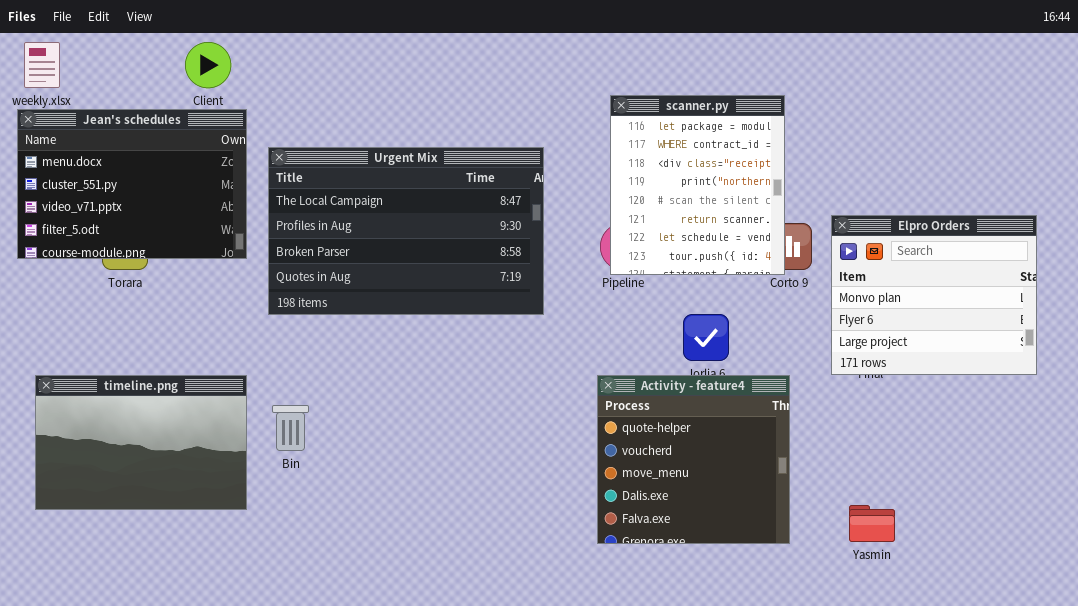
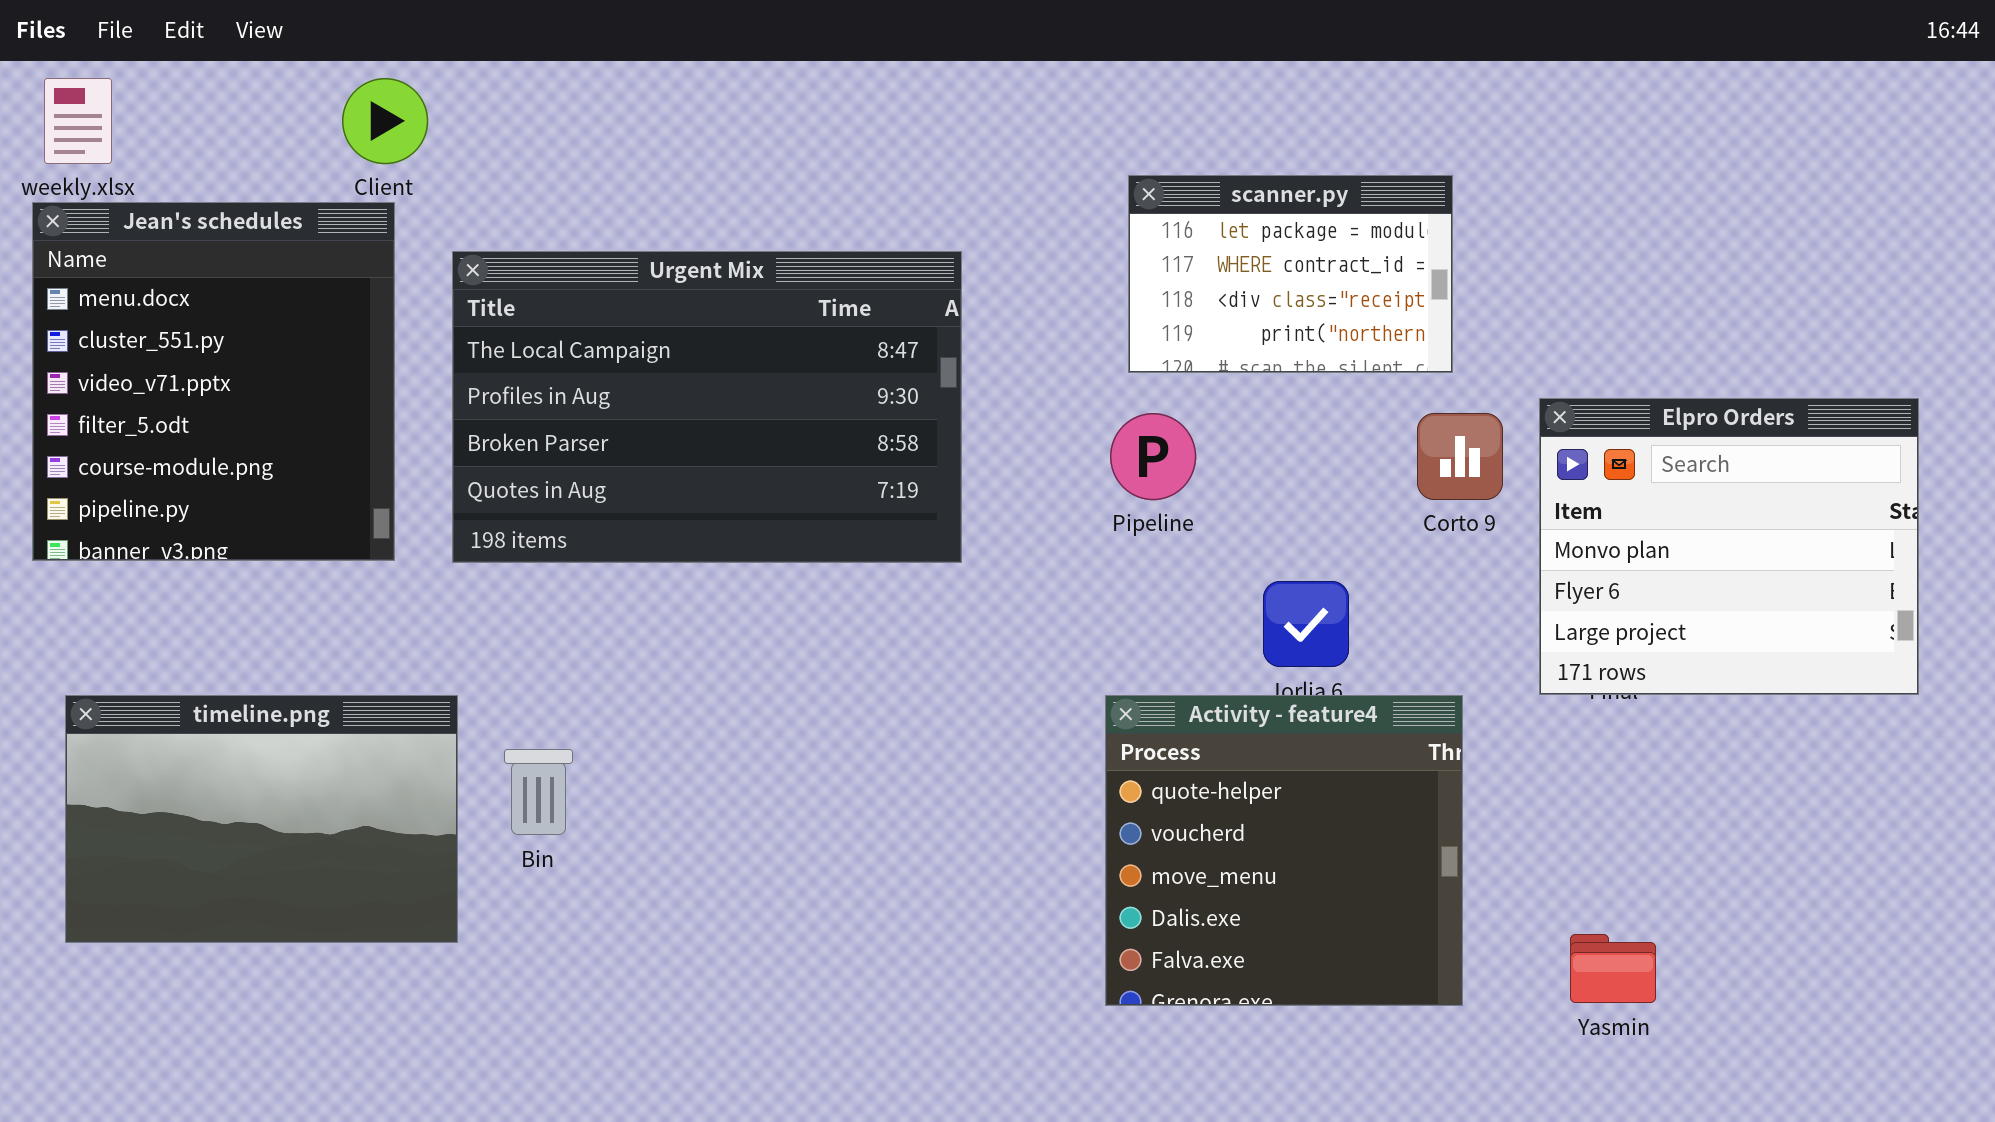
scanner.py: [610,95,785,275] -> [1128,175,1453,373], resized
Jean's schedules: [17,109,247,259] -> [32,202,395,561], resized
Urgent Mix: [268,147,544,315] -> [452,251,962,563], moved

